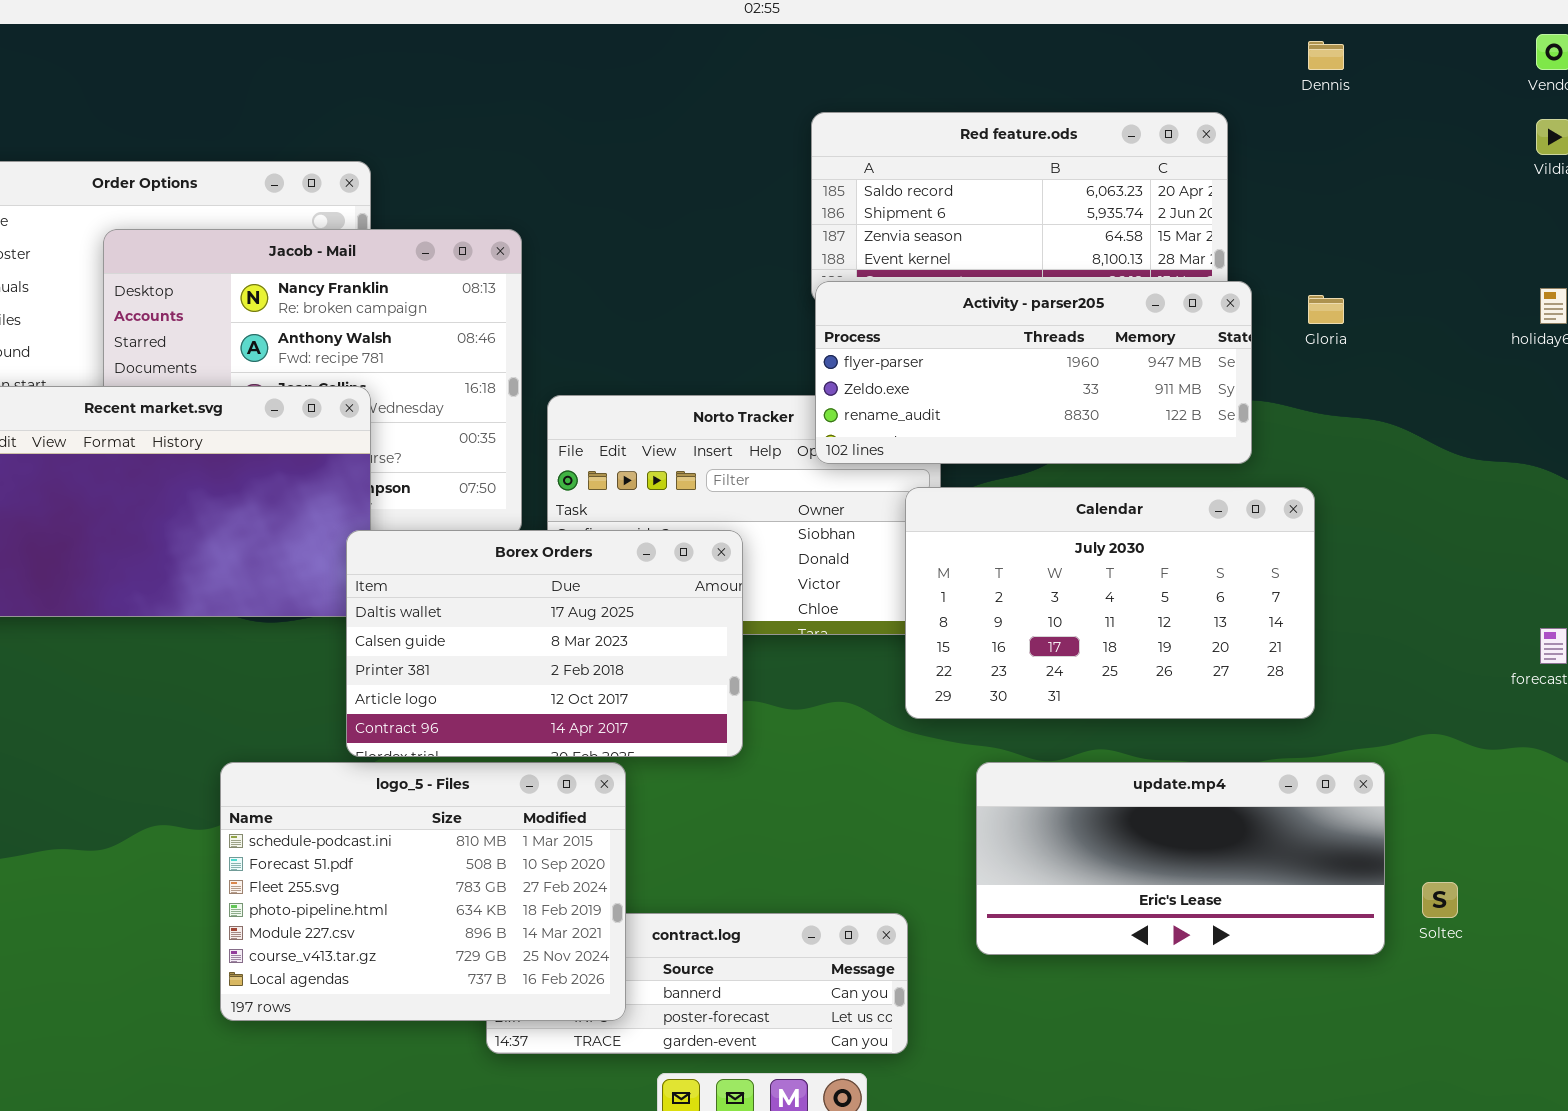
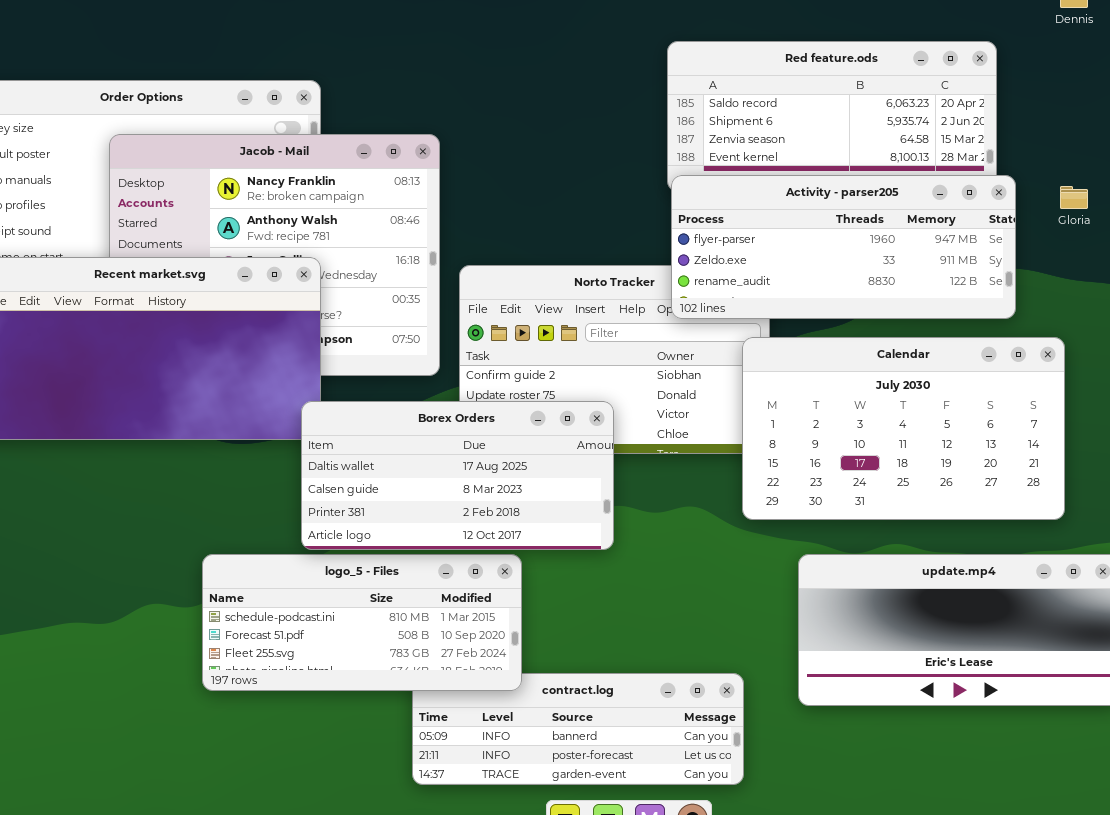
Borex Orders: [346,530,743,757] -> [301,401,614,550], resized
logo_5 - Files: [220,762,626,1021] -> [202,554,522,691], resized

